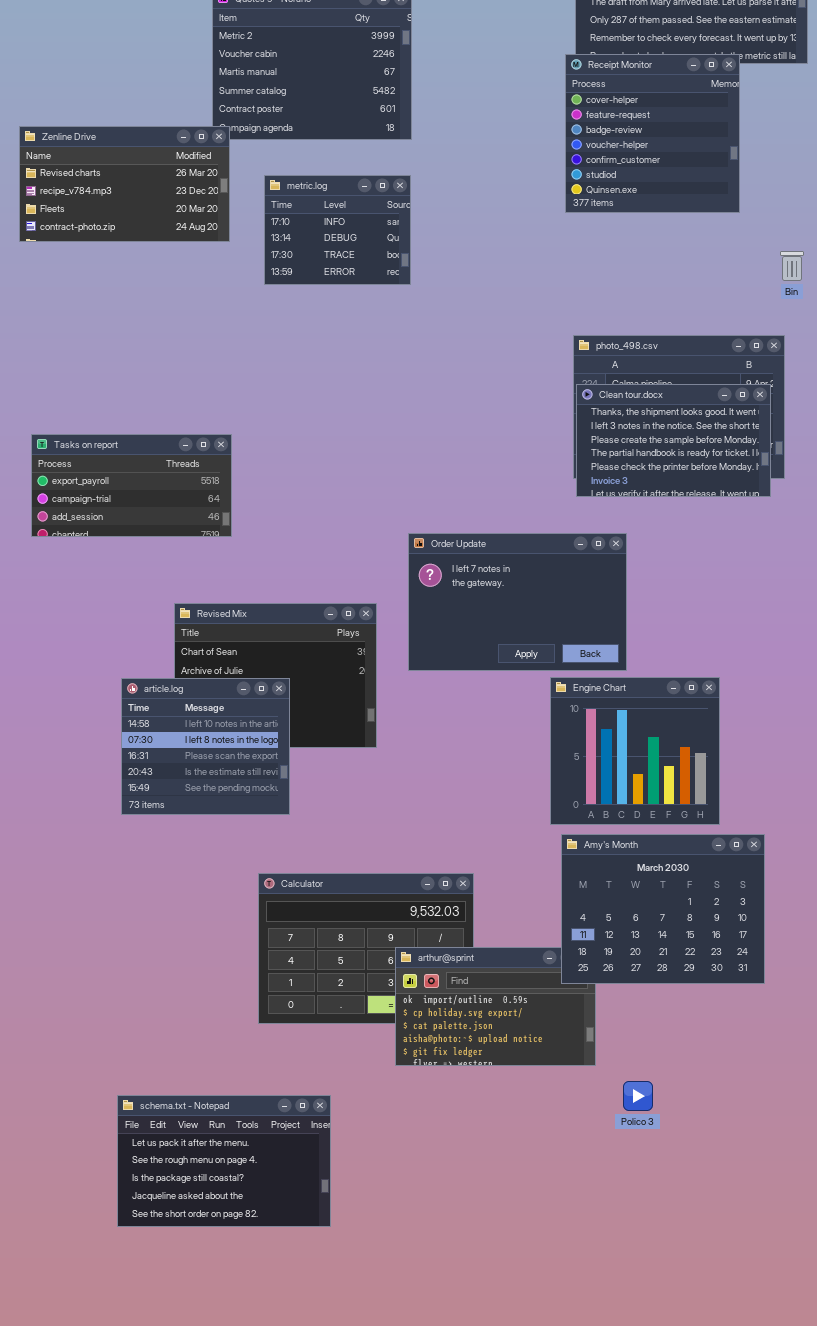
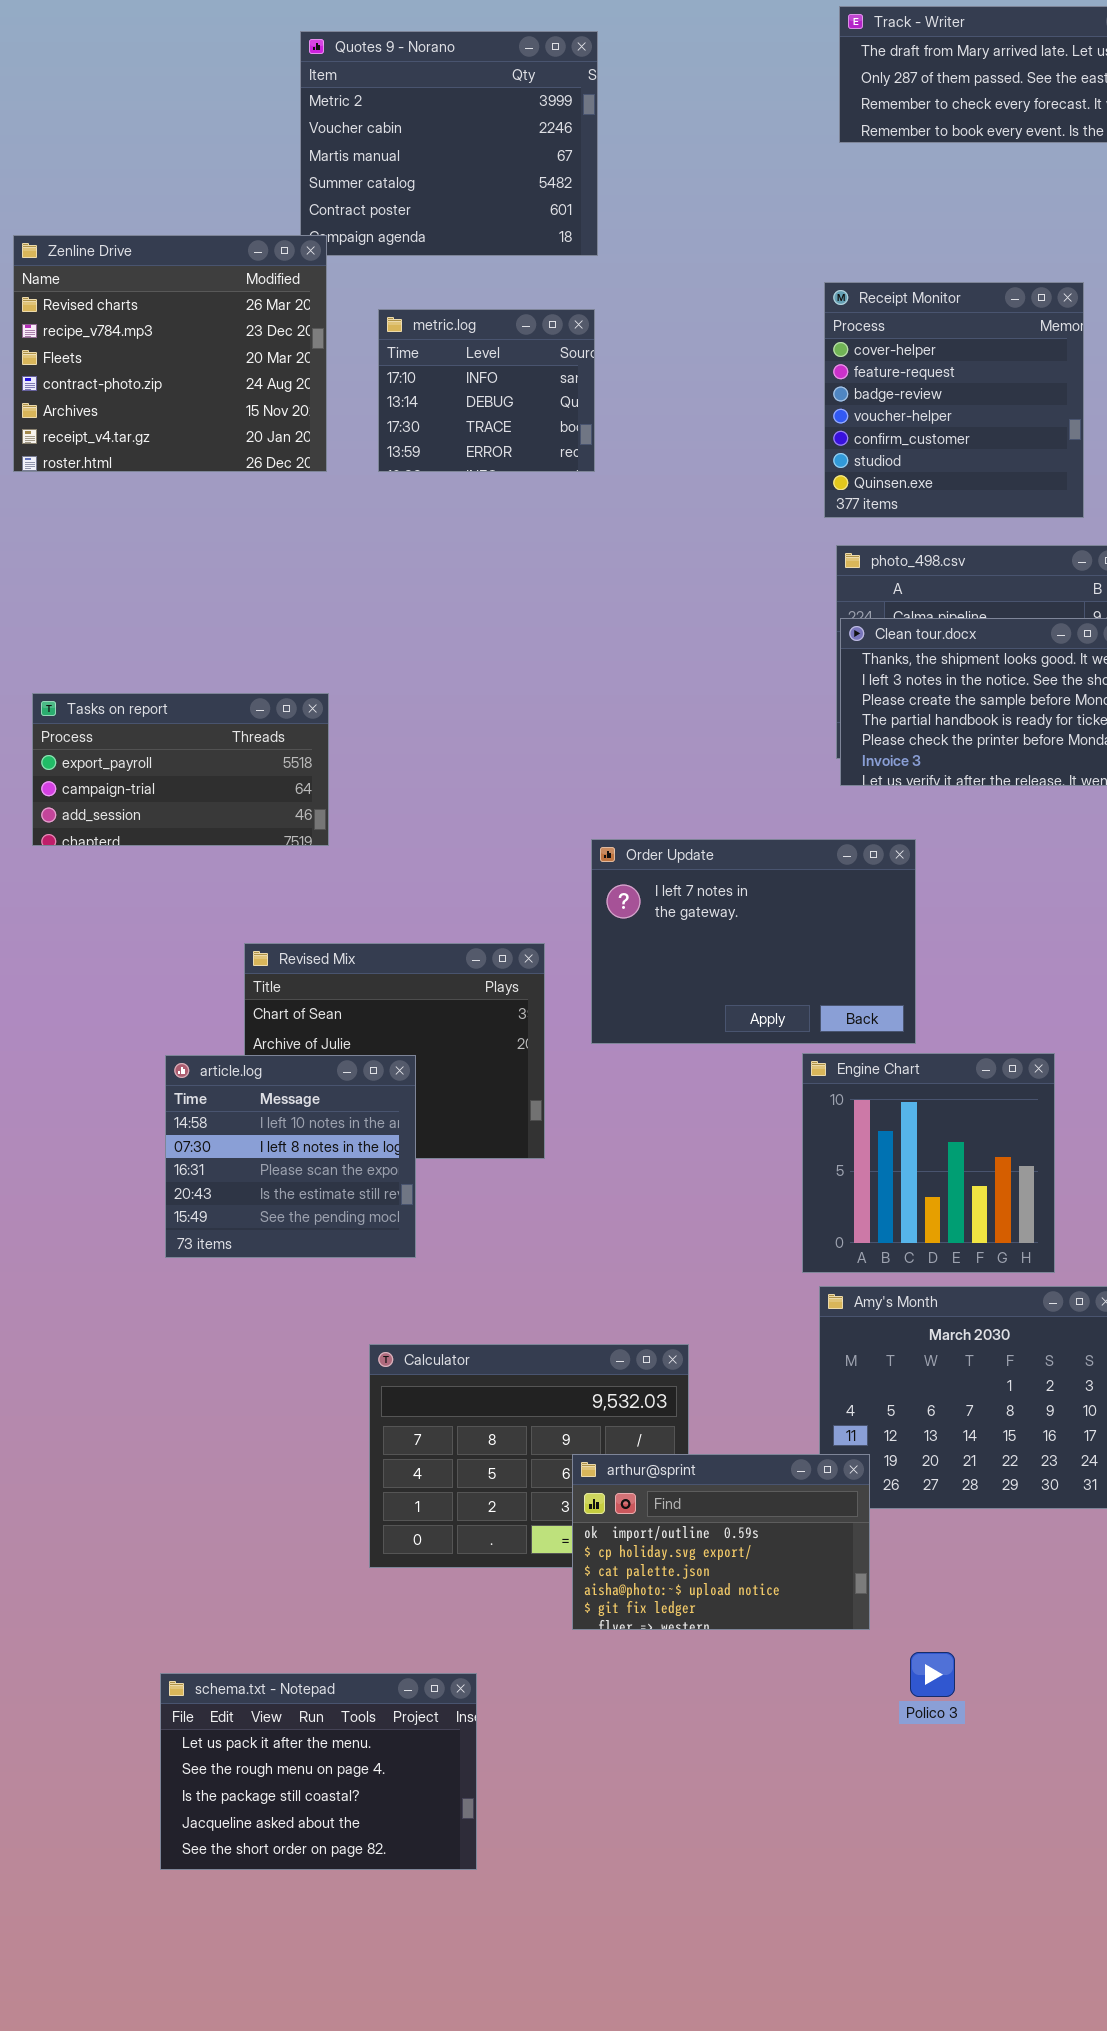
Receipt Monitor: [565,54,740,213] -> [824,282,1084,518], moved
Zenline Drive: [19,126,230,242] -> [13,235,327,472], resized
arthur@sprint: [395,947,596,1066] -> [572,1454,870,1630], raised

